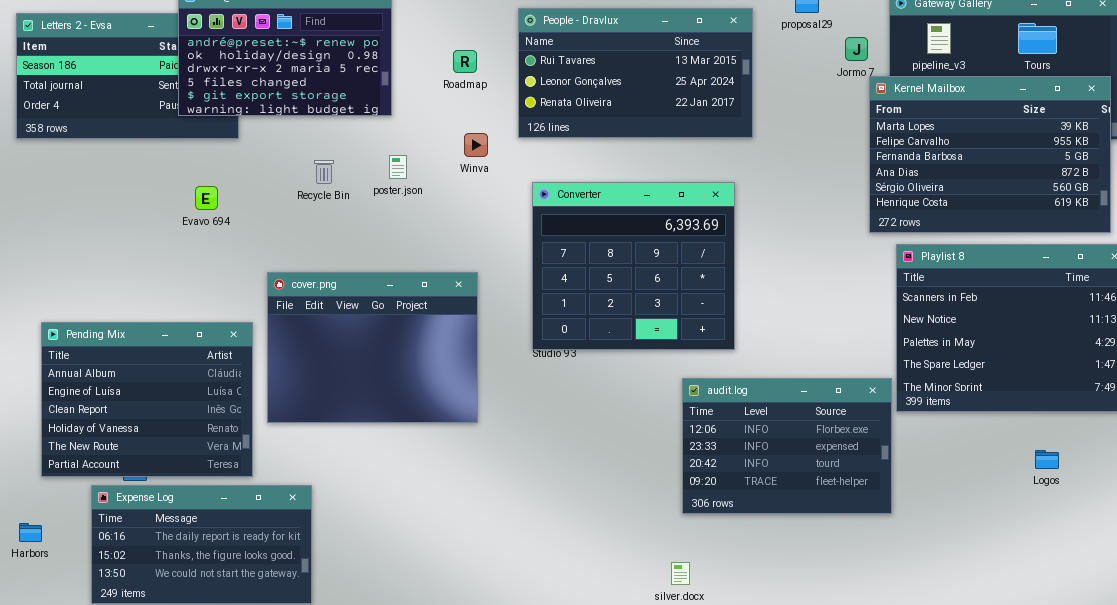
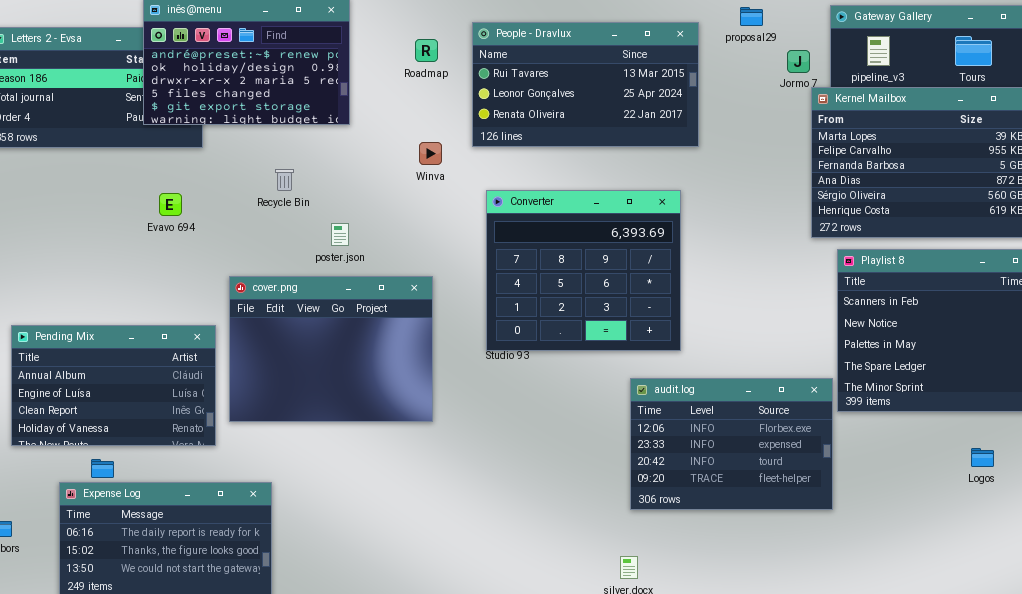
Roadmap: [453,50,477,73] -> [415,39,438,62], moved
poster.json: [389,155,407,179] -> [331,223,349,246], moved
Pending Mix: [41,322,253,477] -> [11,325,216,446], resized

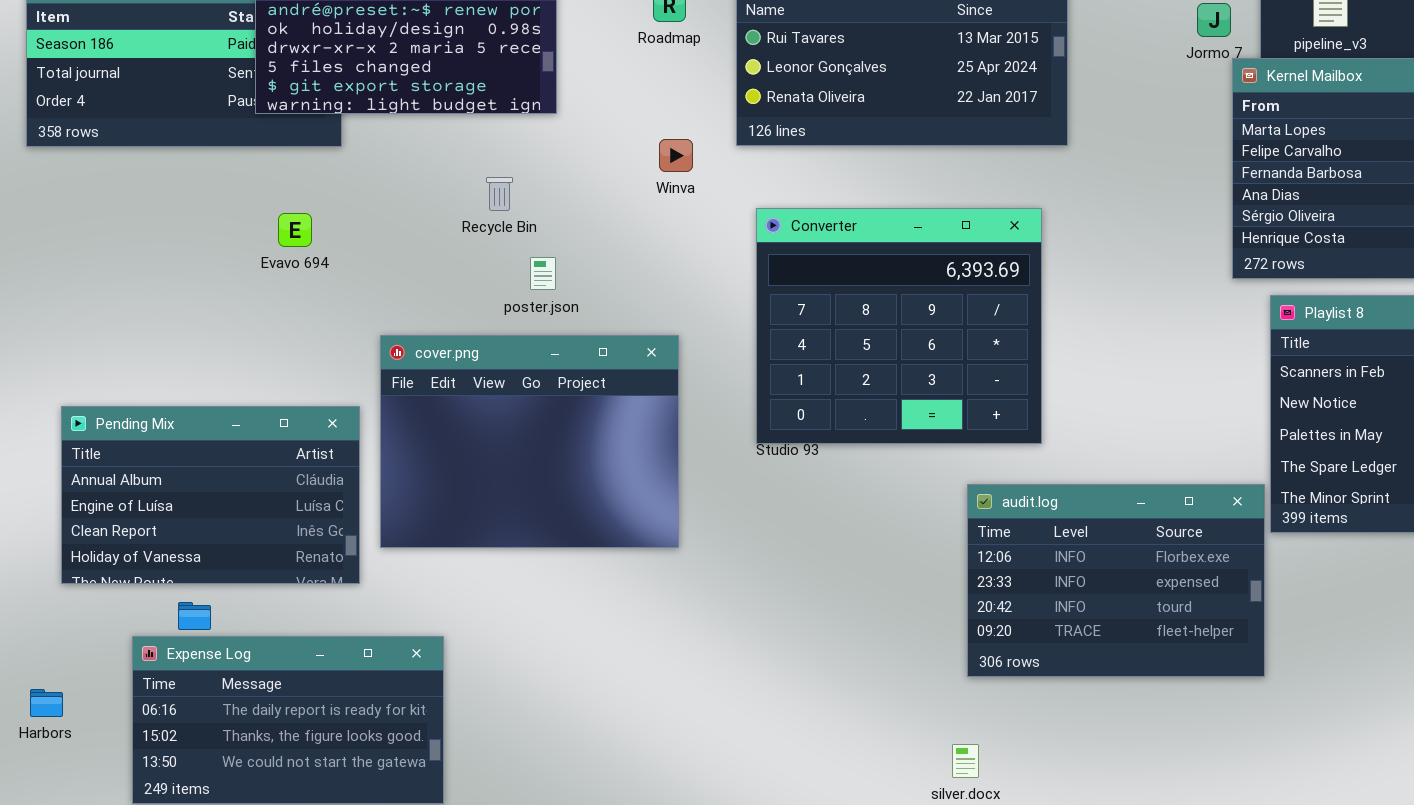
Recycle Bin: [275,169,294,191] -> [486,177,513,211], moved

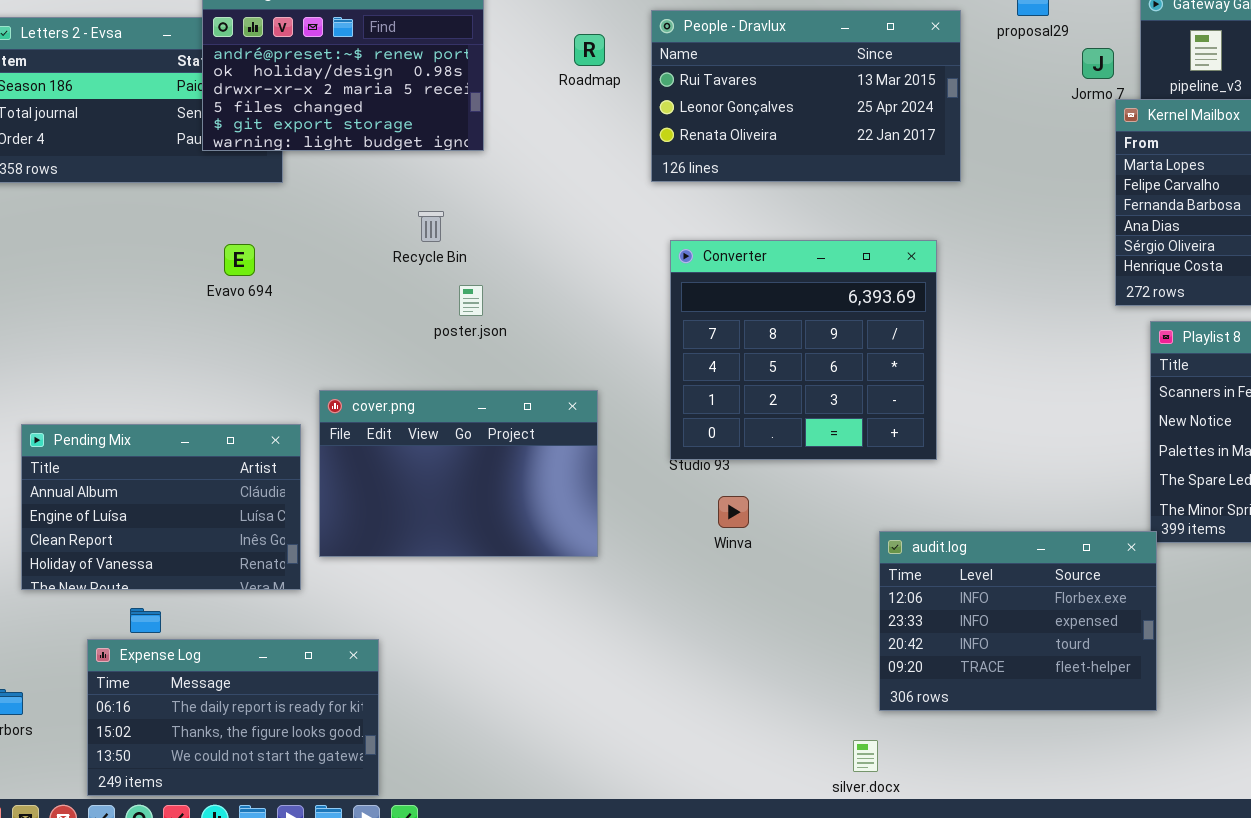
Winva: [659,139,693,172] -> [718,496,749,528], moved
cover.png: [380,335,679,548] -> [319,390,598,557], resized
audit.log: [967,484,1265,677] -> [879,531,1157,711], moved

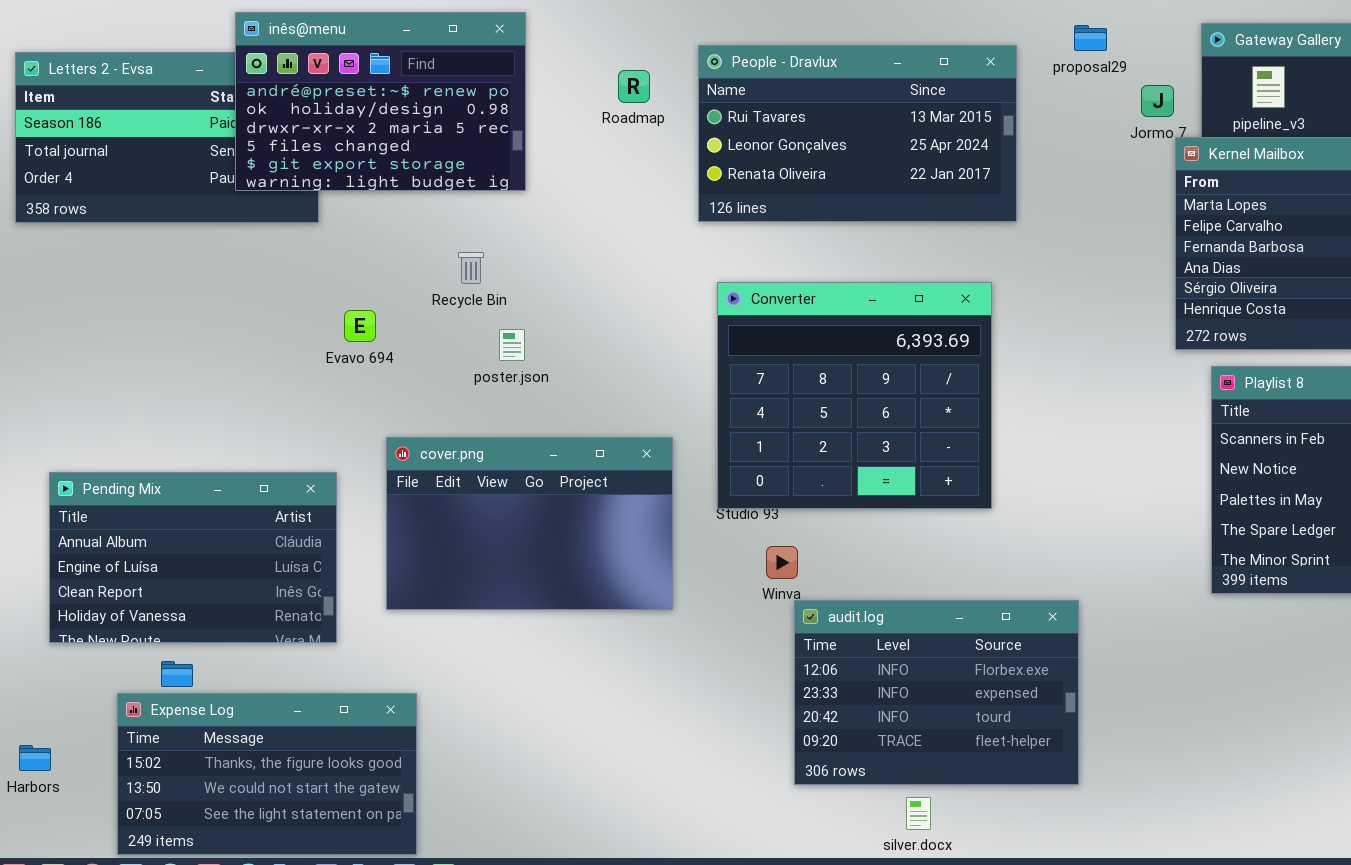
Evavo 694: [224,244,255,276] -> [344,310,376,342], moved
cover.png: [319,390,598,557] -> [386,437,673,610], moved
audit.log: [879,531,1157,711] -> [794,600,1079,785], moved
Expense Log: [87,639,379,796] -> [117,693,417,855], scrolled down 1 row

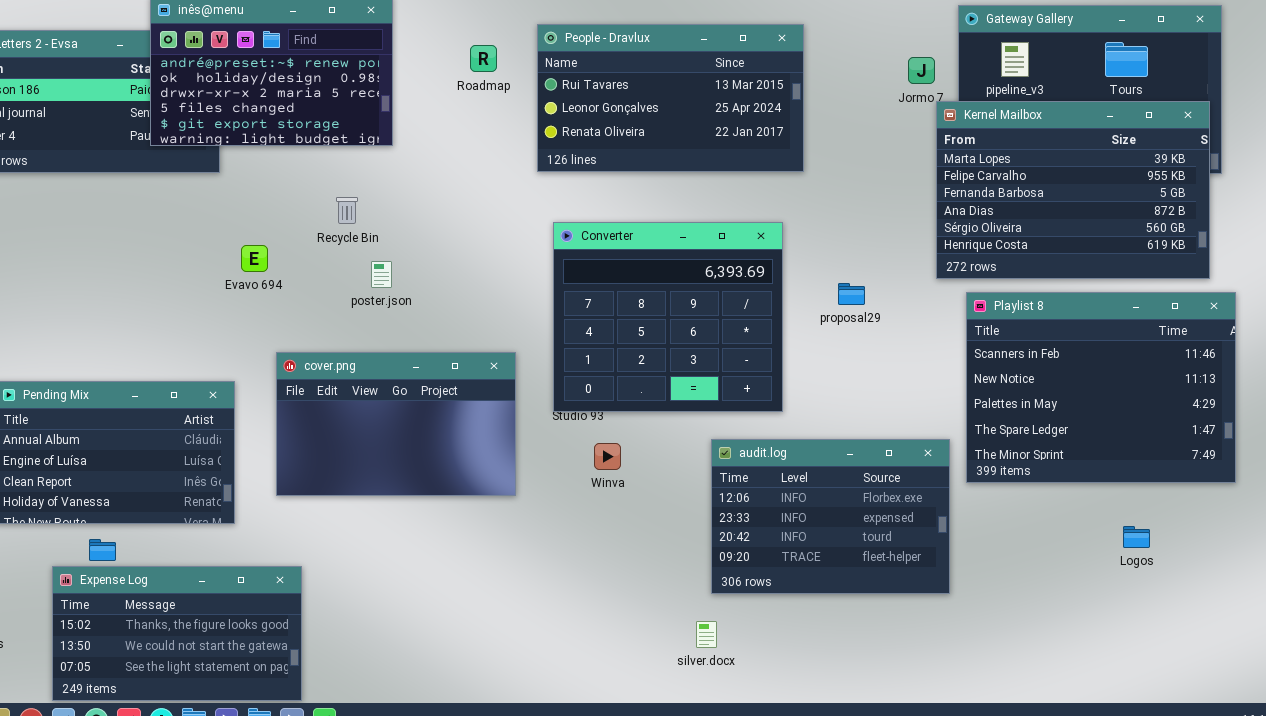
proposal29: [1074,25,1107,51] -> [838,283,865,305], moved
audit.log: [794,600,1079,785] -> [711,439,950,594], moved
silver.docx: [906,797,931,830] -> [696,621,717,648], moved

